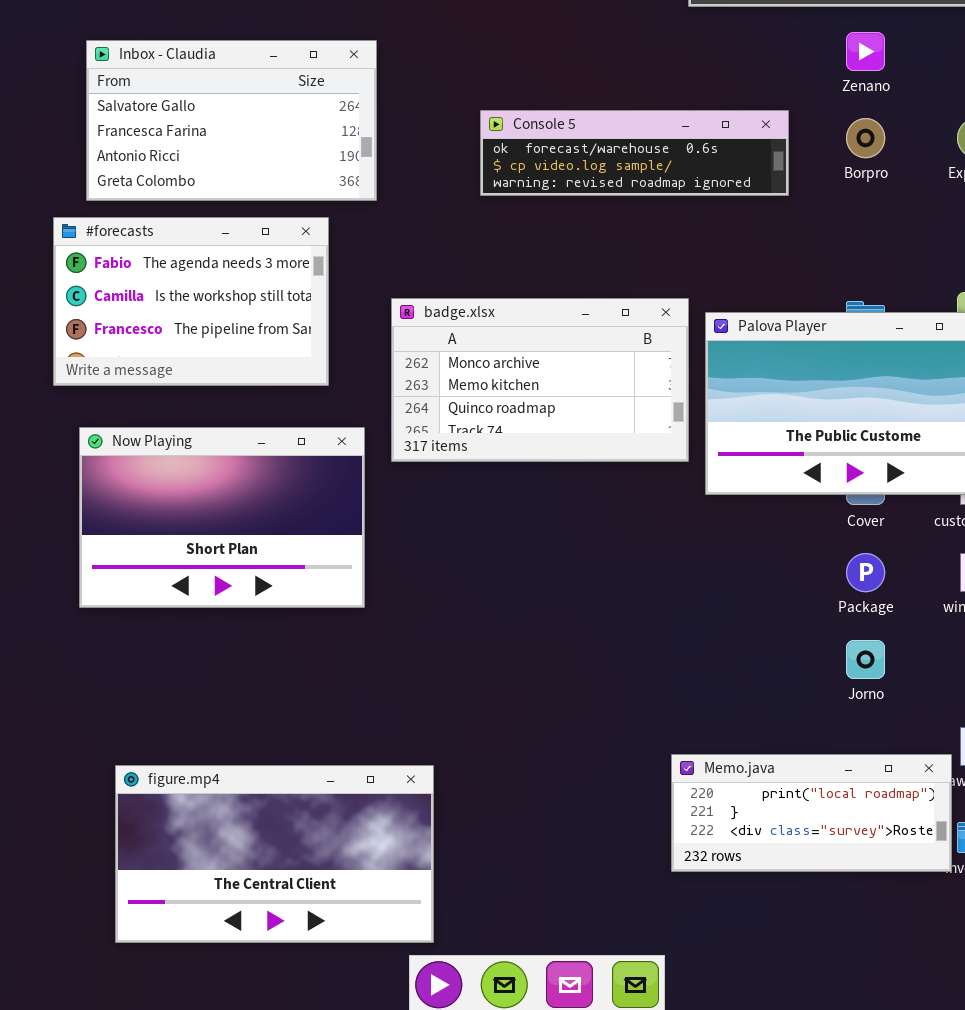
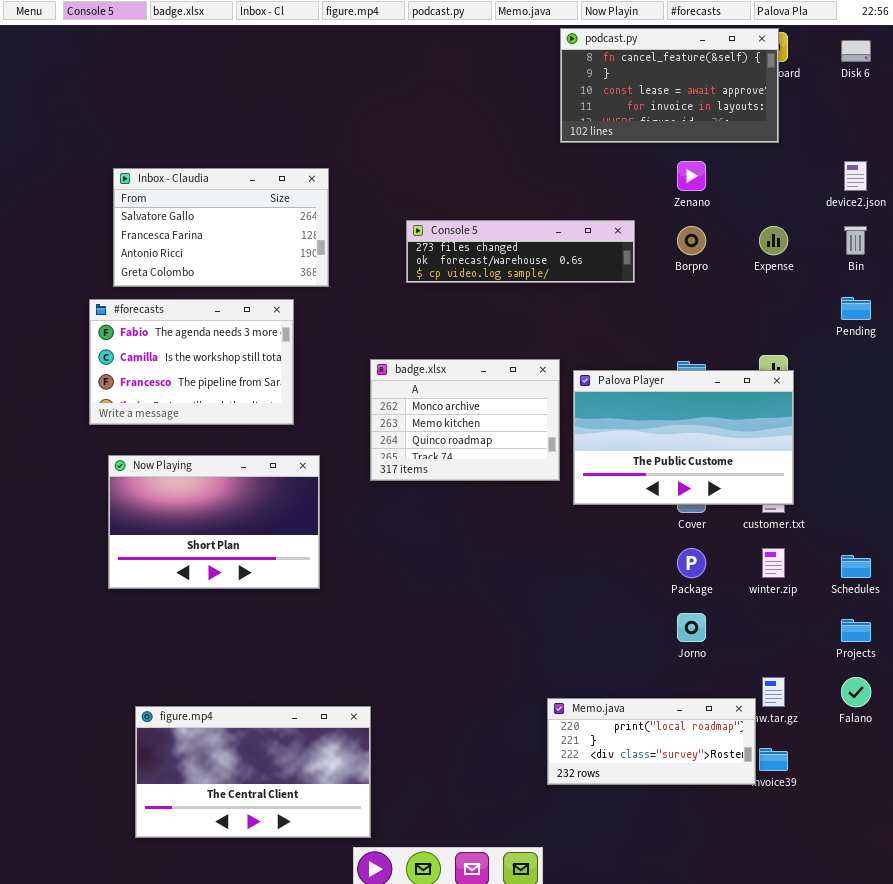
Console 5: [480,110,789,196] -> [406,220,635,283], scrolled up 1 row
badge.xlsx: [391,298,689,462] -> [370,359,560,481], resized

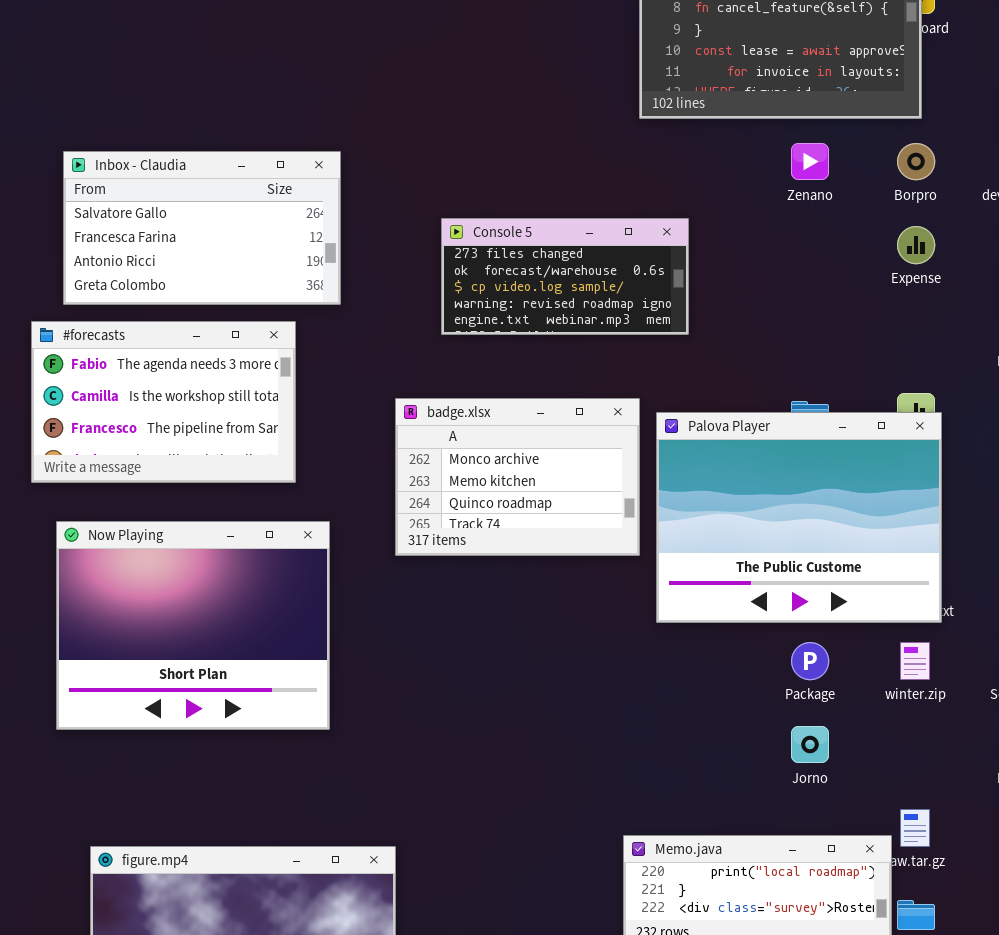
Console 5: [406,220,635,283] -> [441,218,689,335], resized
Borpro: [677,226,706,255] -> [897,143,935,180], moved
Palova Player: [573,370,794,505] -> [656,412,942,623], resized
Now Playing: [108,455,320,589] -> [56,521,330,730], resized

